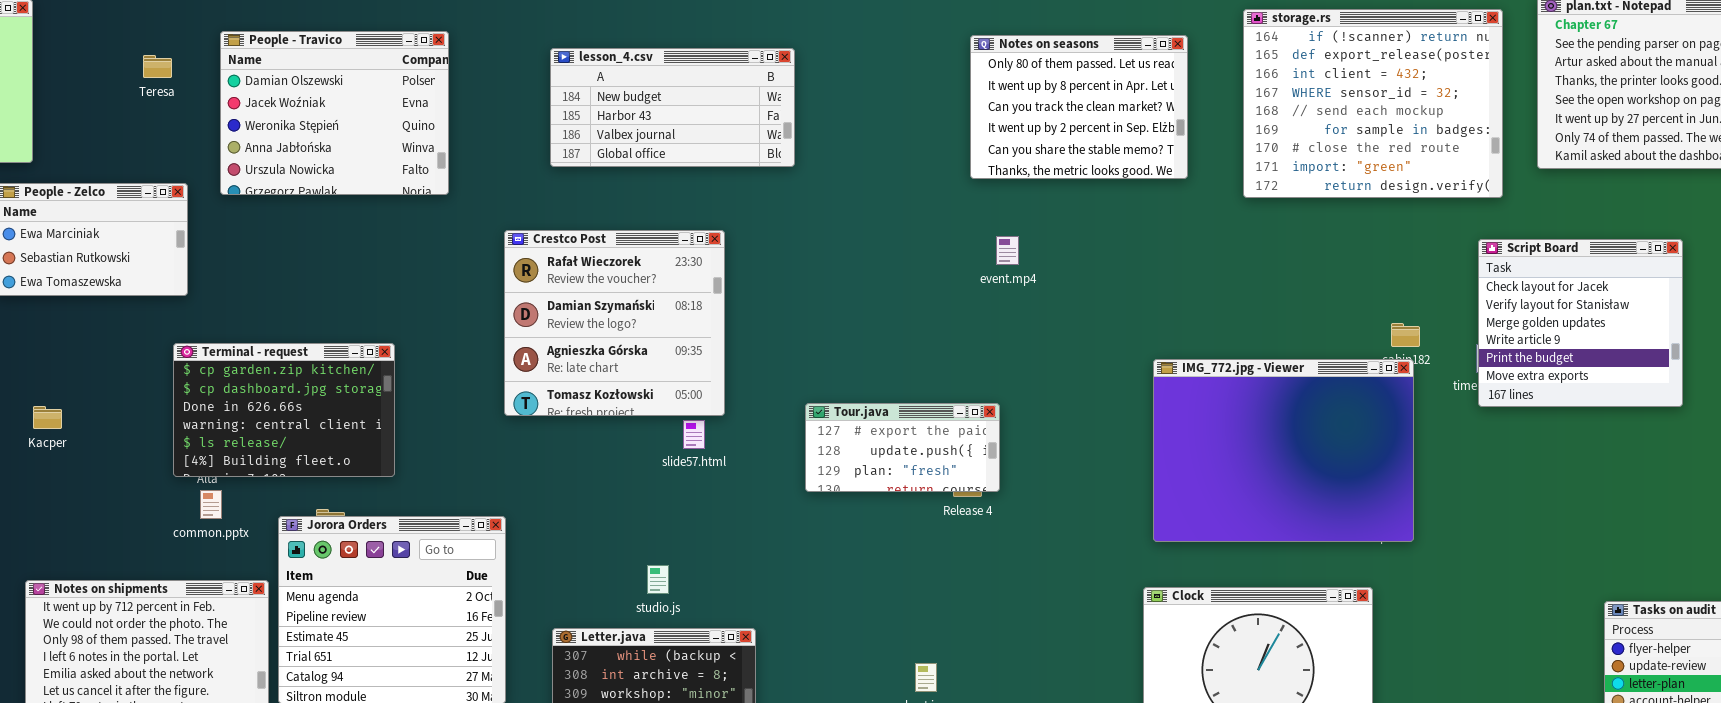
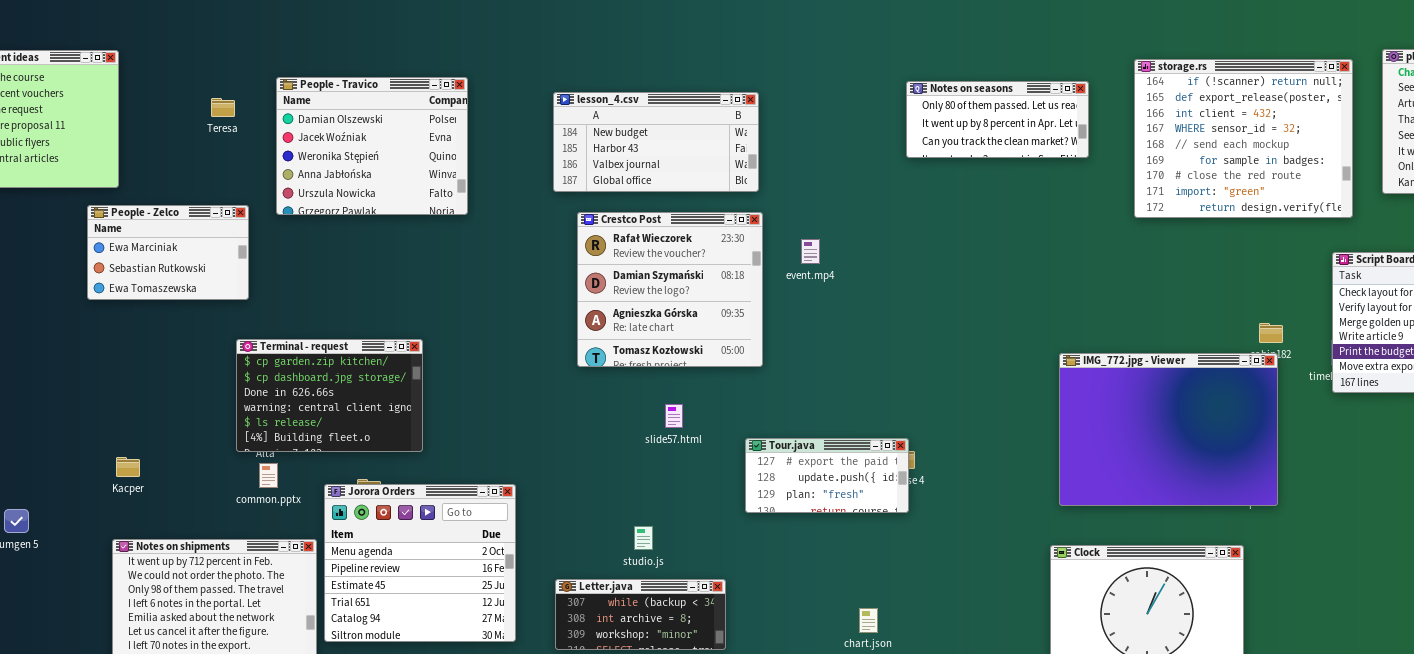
Notes on seasons: [970,35,1188,179] -> [906,81,1089,158], resized
Crestco Post: [504,230,725,416] -> [577,212,763,367], moved
event.mp4: [996,236,1019,265] -> [801,239,820,264], moved
Tour.java: [805,403,1000,492] -> [745,438,909,513], moved
Kacper: [33,406,62,429] -> [116,457,140,477], moved

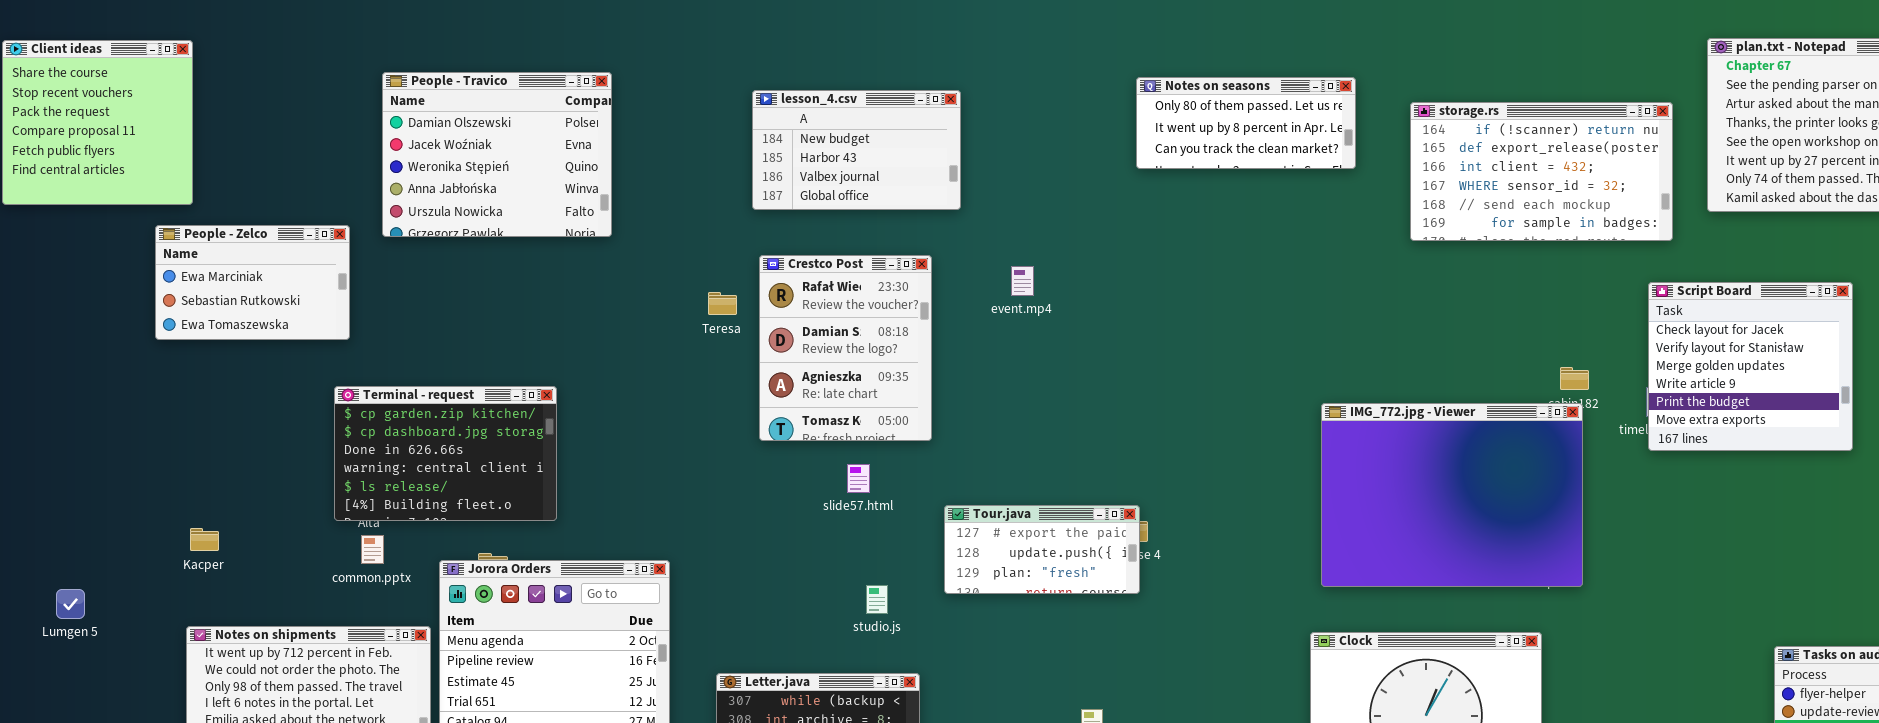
storage.rs: [1134,59,1353,218] -> [1410,102,1673,241], resized
lesson_4.csv: [553,92,759,192] -> [752,90,961,210], resized
Teresa: [211,98,235,117] -> [708,292,737,315], moved
Crestco Post: [577,212,763,367] -> [759,255,932,441], moved, resized
studio.js: [634,526,653,550] -> [866,585,888,614], moved

